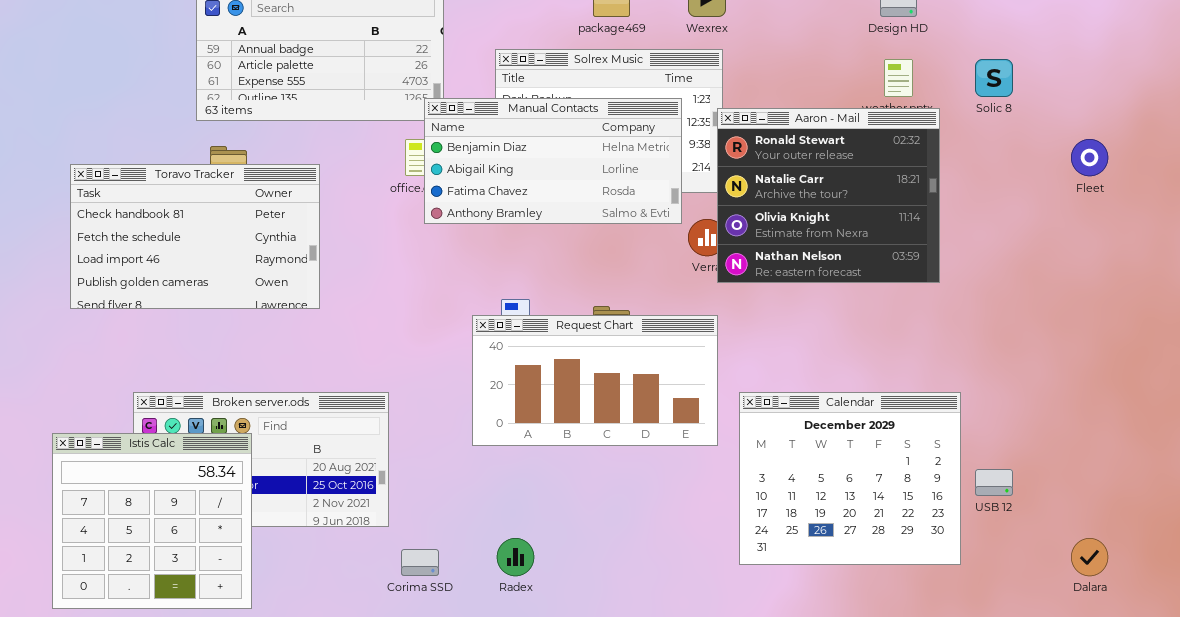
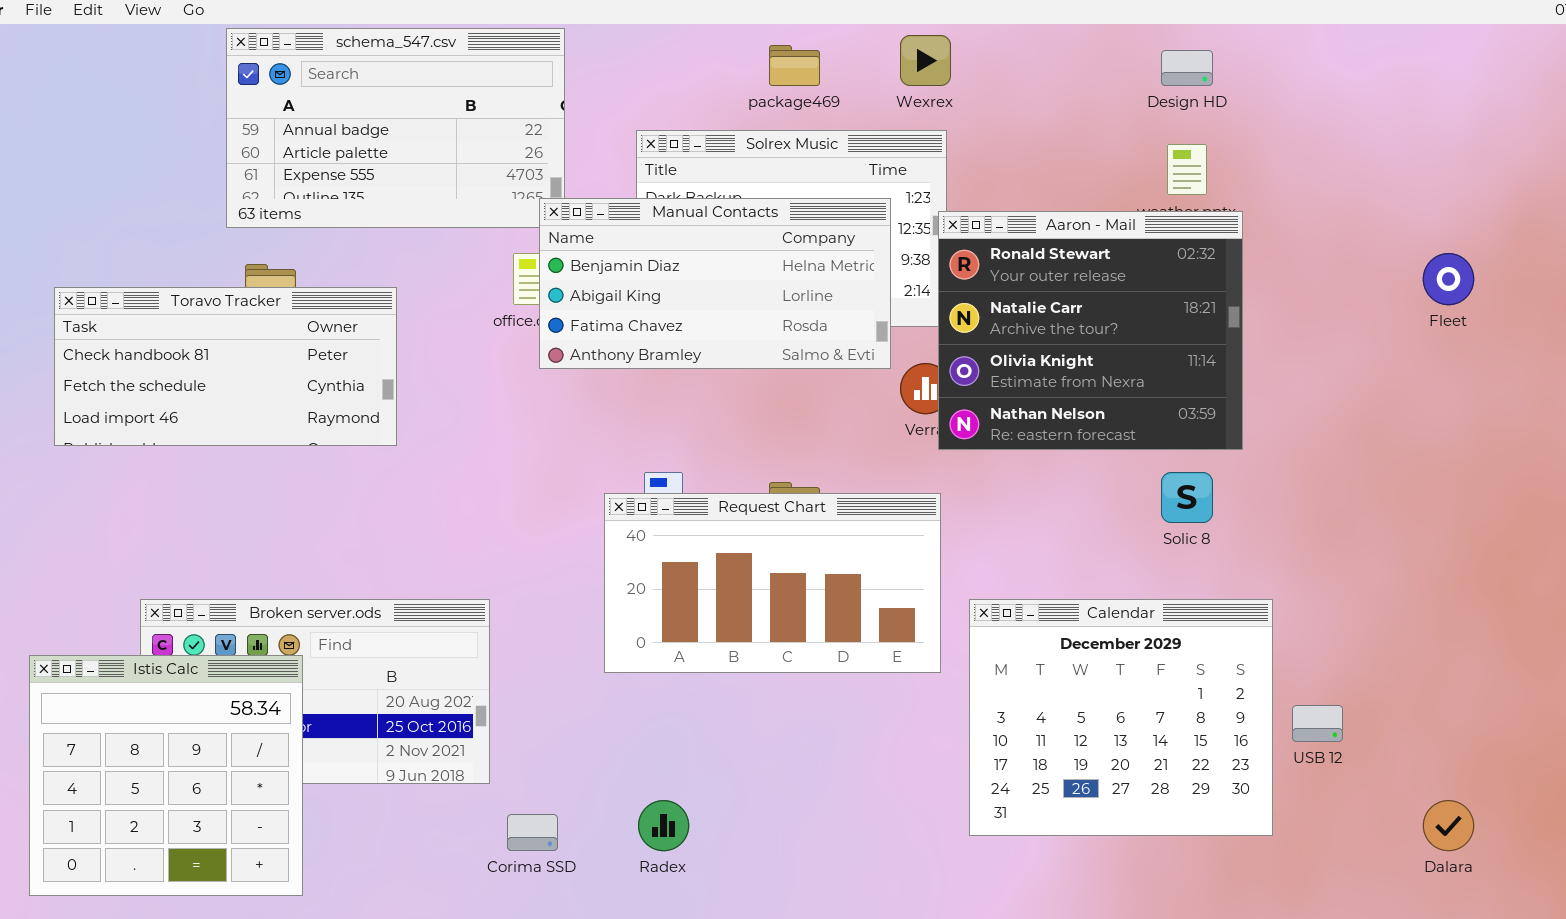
Solic 8: [975,59,1013,97] -> [1161,472,1213,523], moved
Toravo Tracker: [70,164,320,309] -> [54,287,397,446], resized

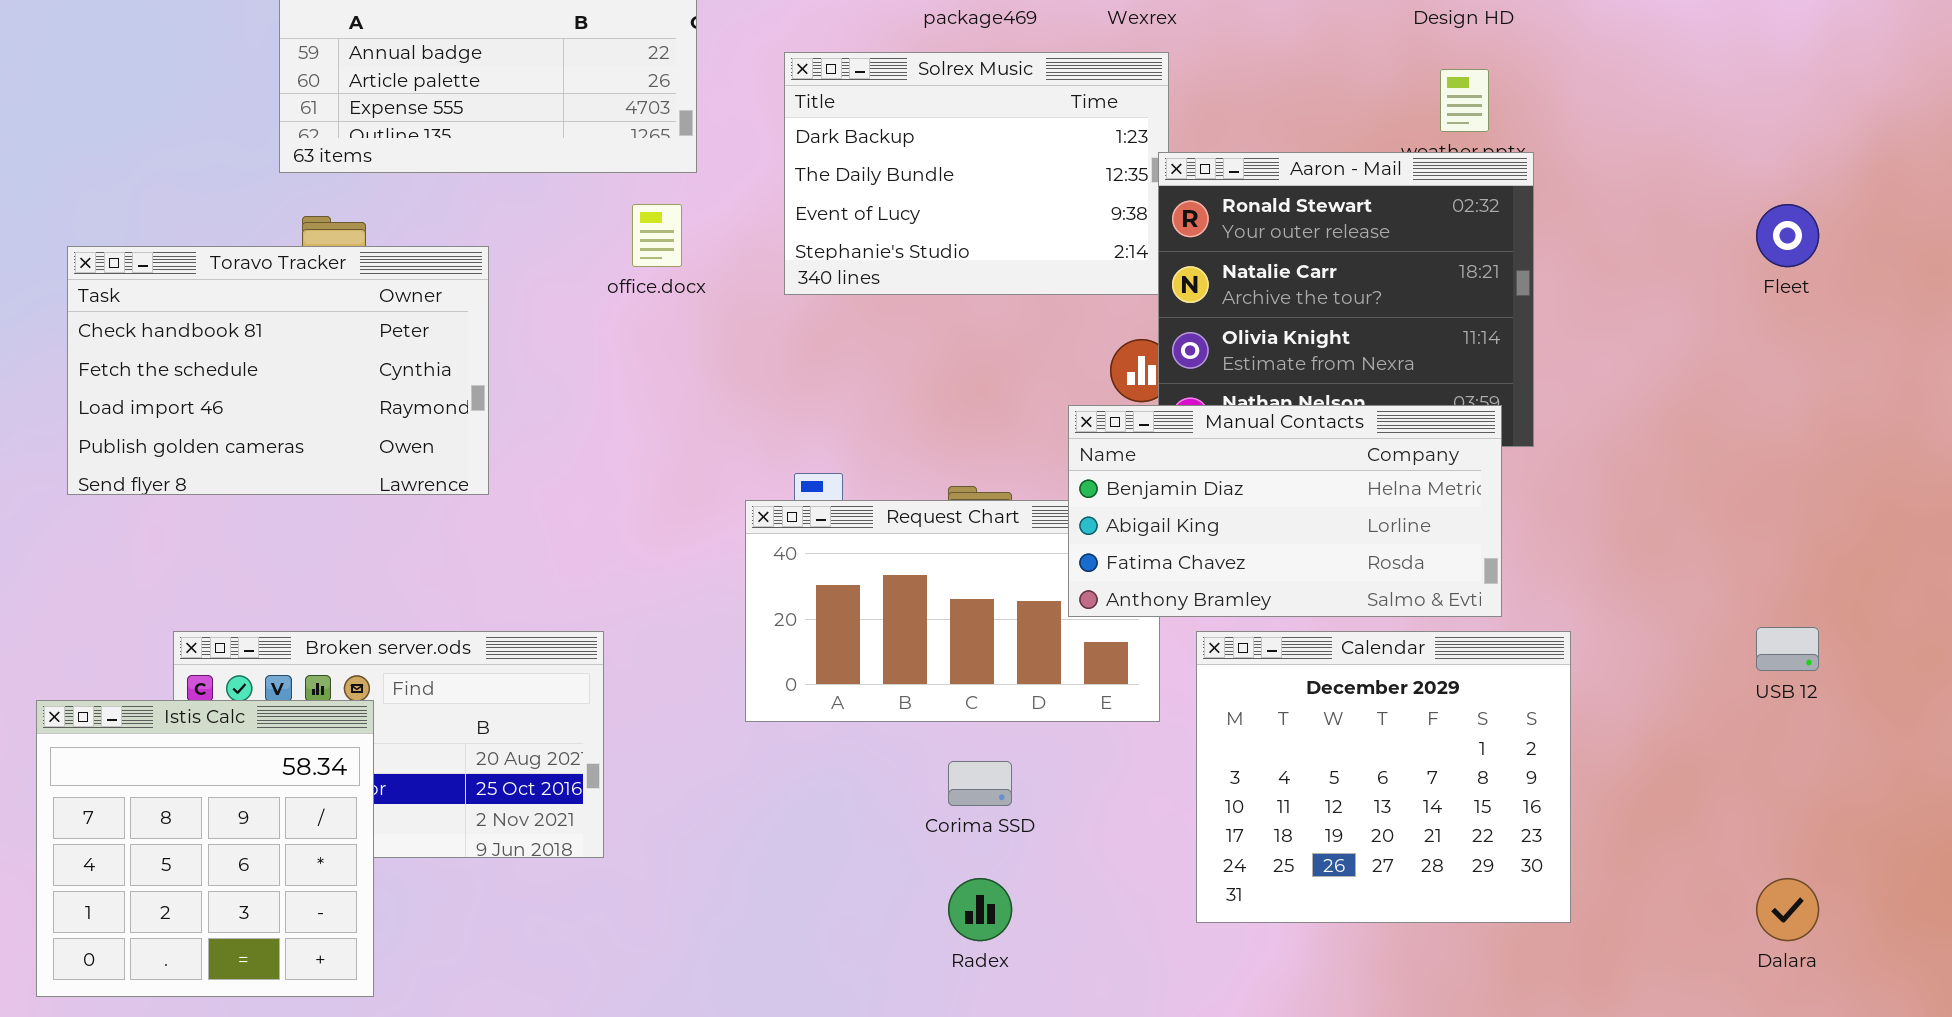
Manual Contacts: [539,198,891,369] -> [1068,405,1502,617], moved
Toravo Tracker: [54,287,397,446] -> [67,246,489,495], resized
USB 12: [1292,705,1343,742] -> [1756,627,1819,671], moved
Radex: [638,800,689,851] -> [948,878,1012,941], moved
Corima SSD: [507,814,558,851] -> [948,761,1012,806], moved

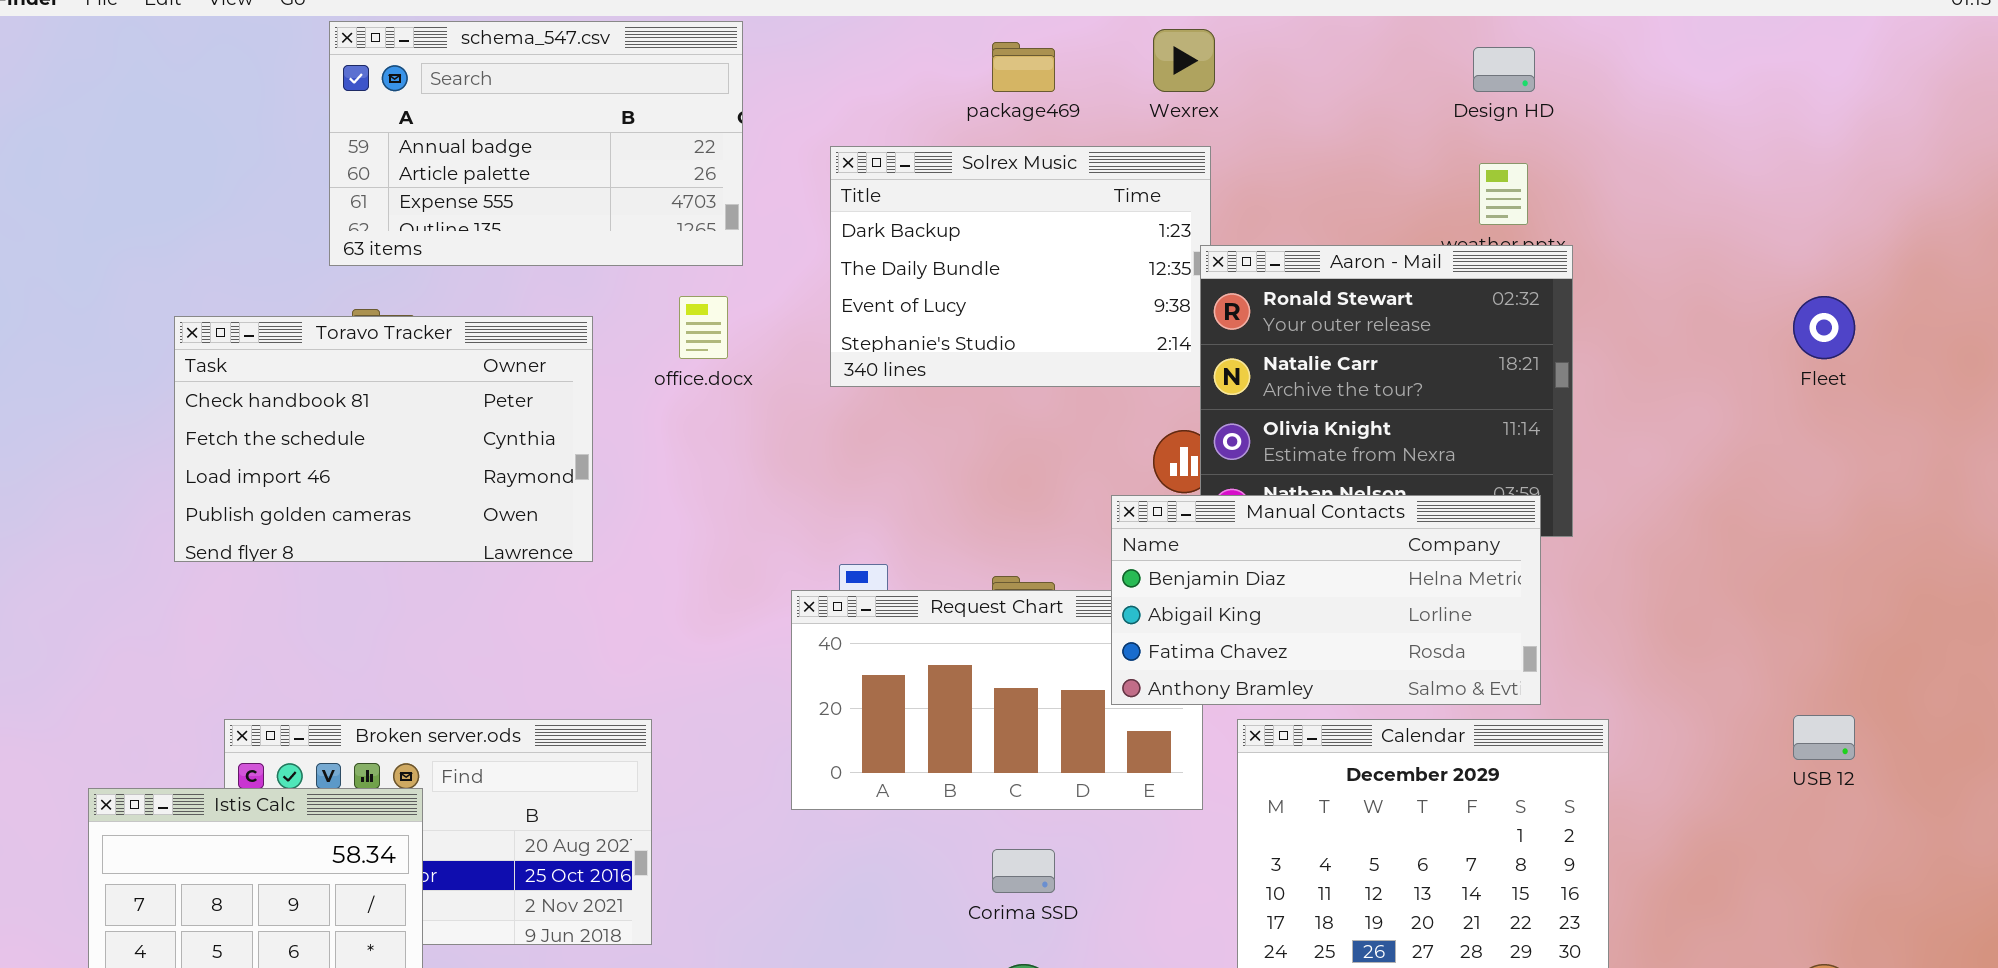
Toravo Tracker: [67,246,489,495] -> [174,316,593,562], moved

